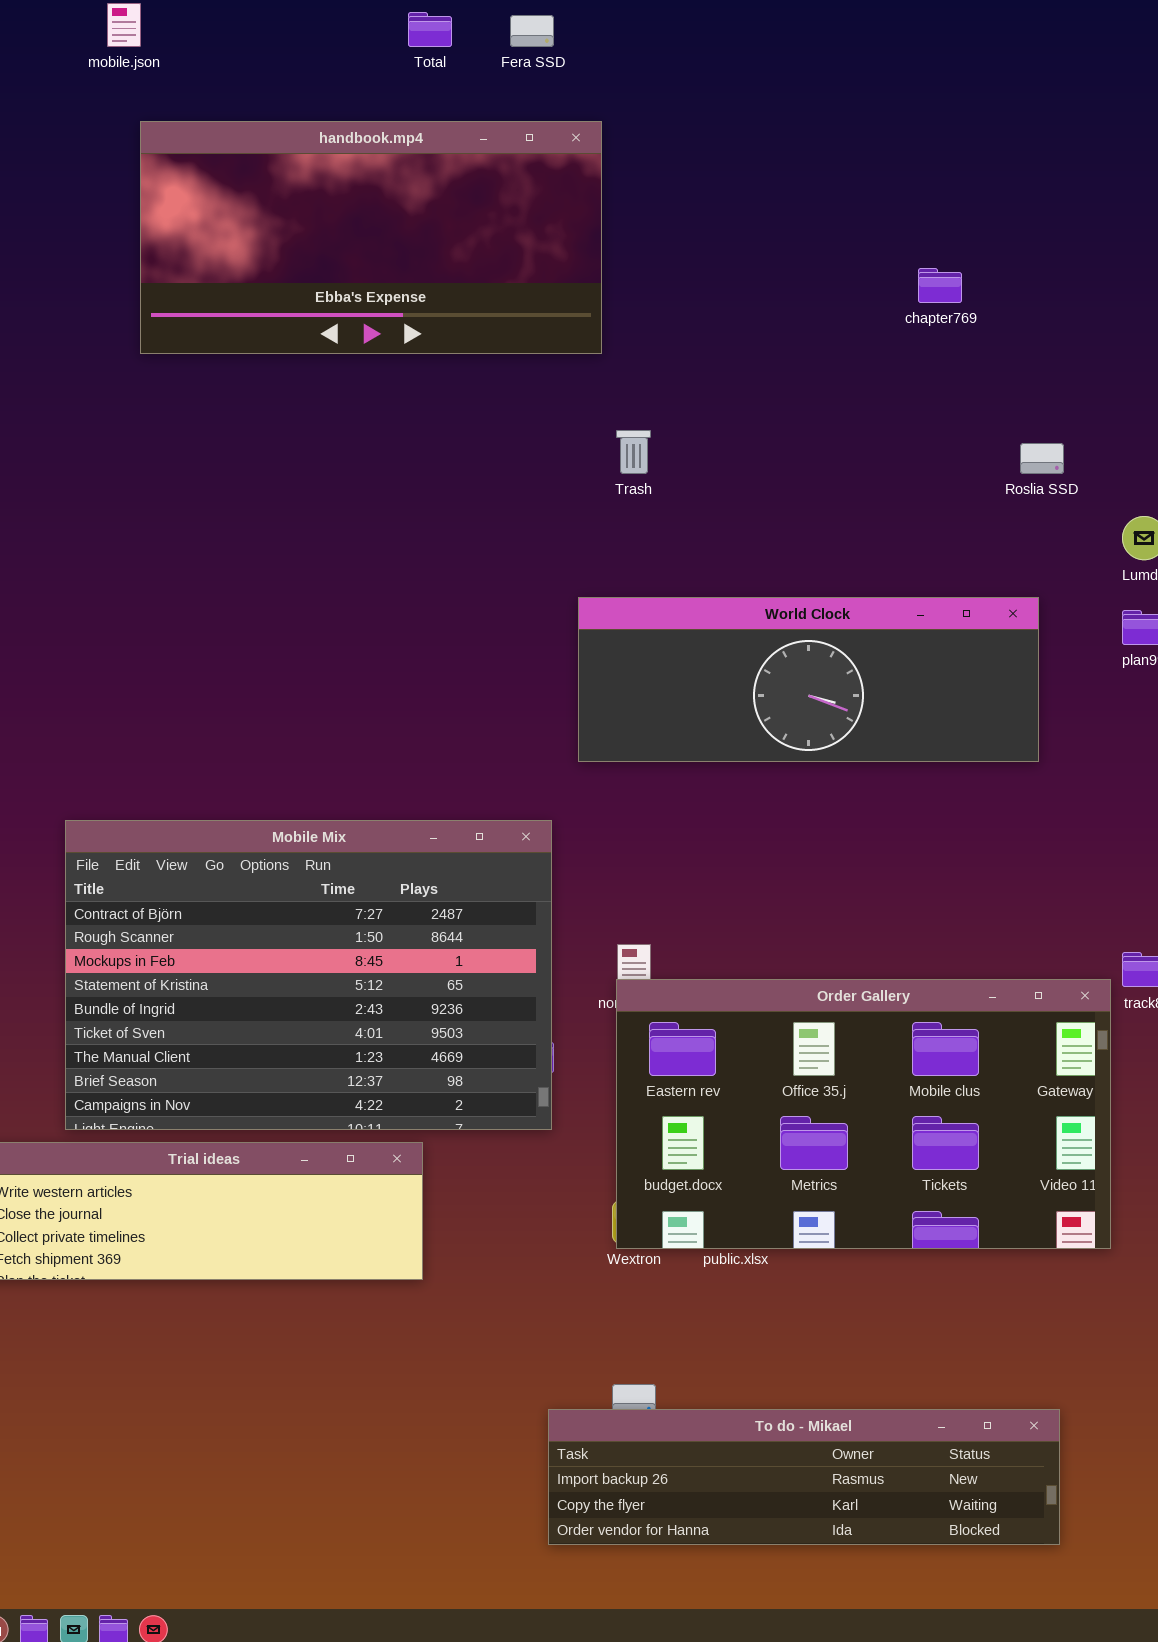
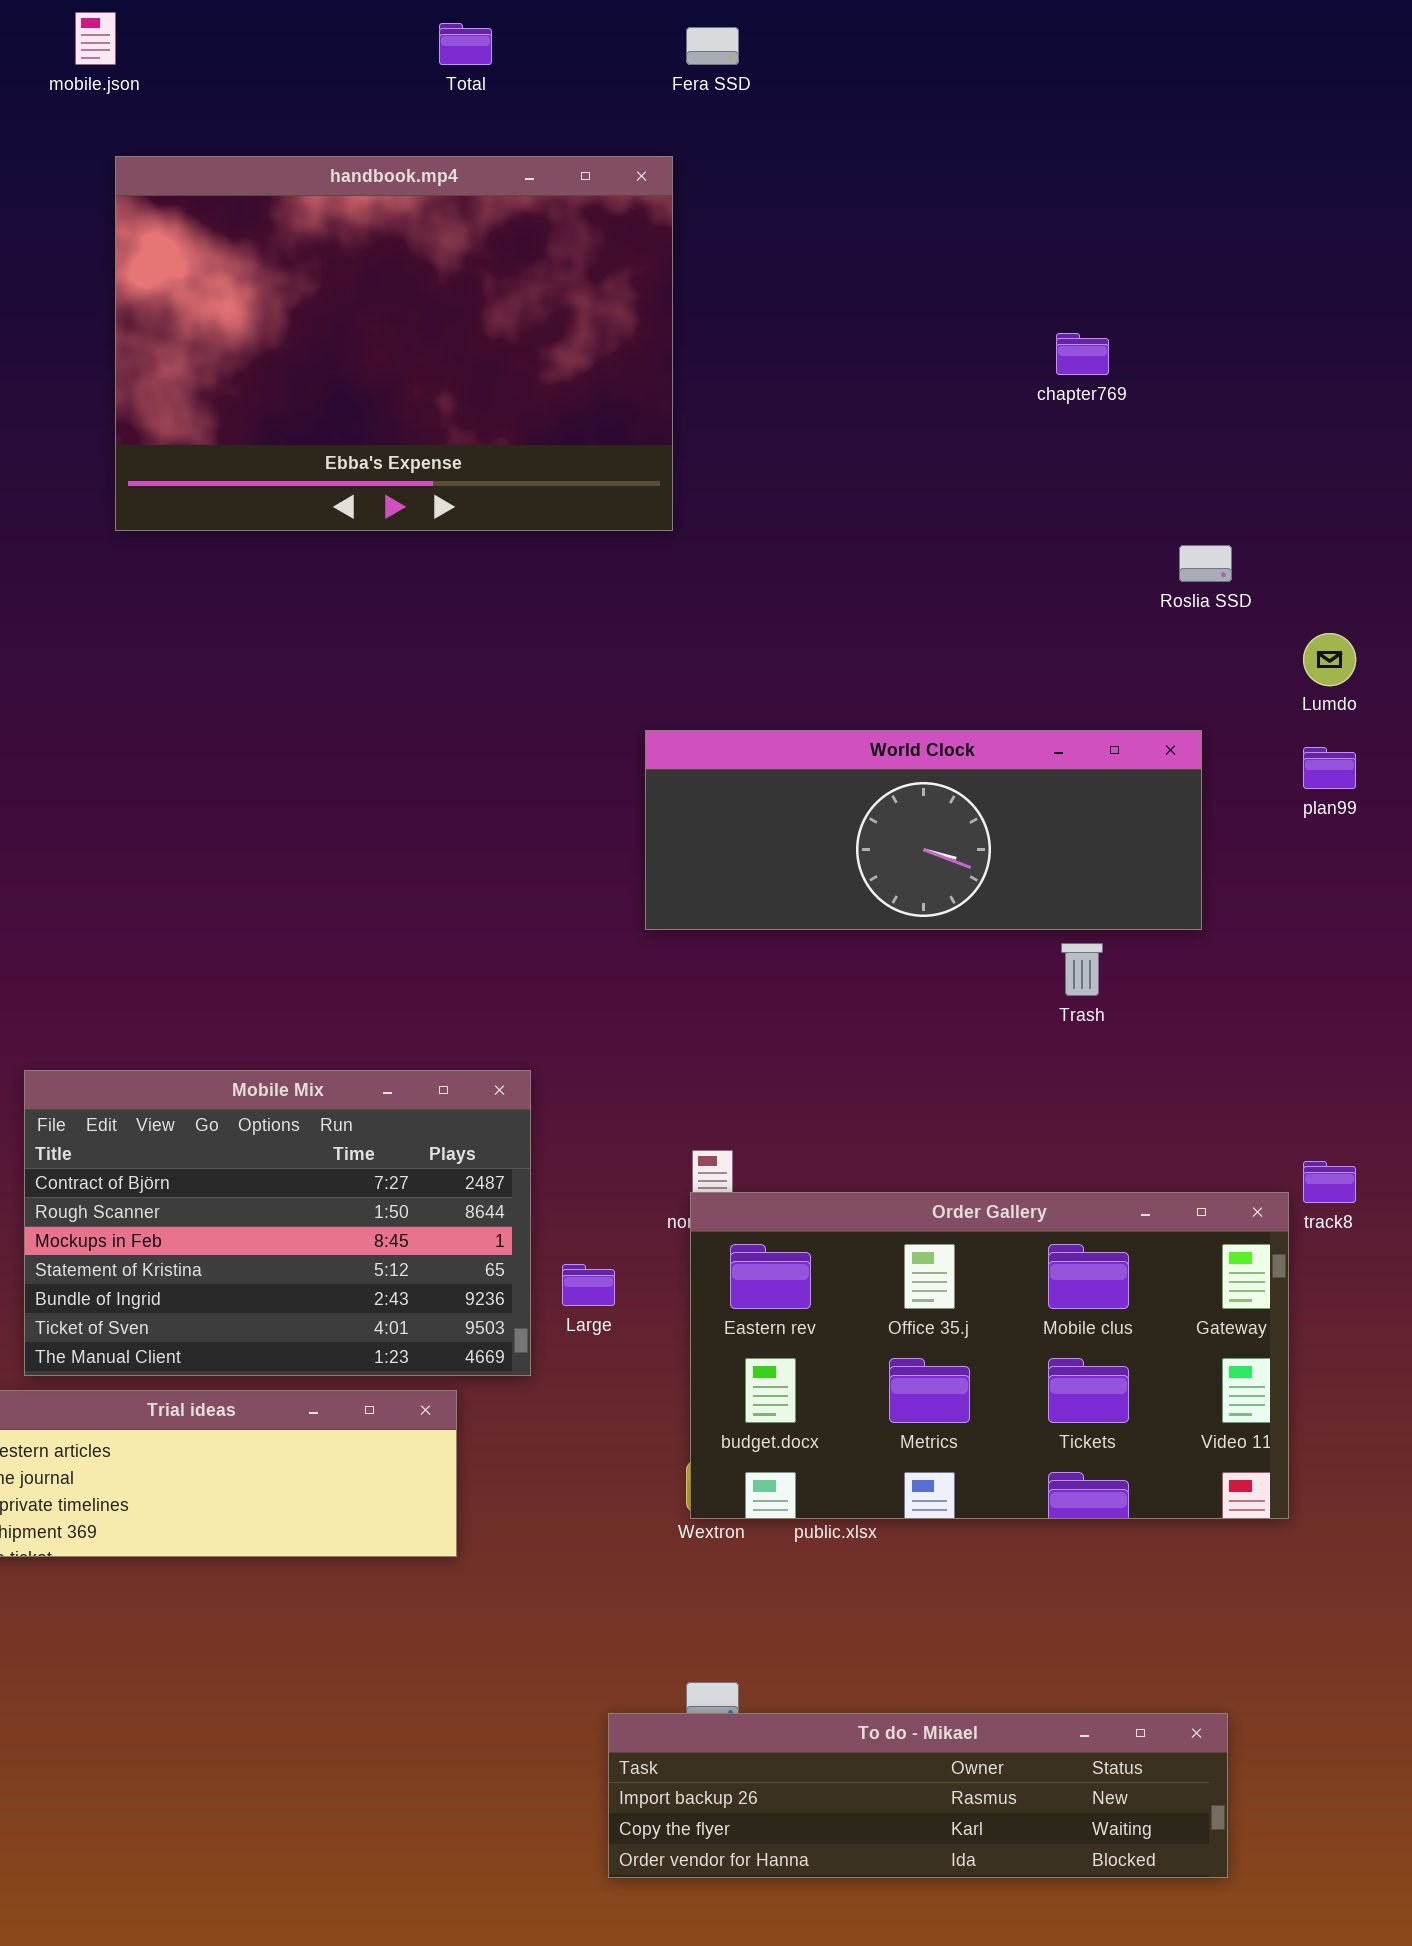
Fera SSD: [510,15,554,47] -> [686,27,739,65], moved
handbook.mp4: [140,121,602,354] -> [115,156,673,531], resized
Trash: [616,430,651,474] -> [1061,943,1103,996], moved
Mobile Mix: [65,820,552,1130] -> [24,1070,531,1376], resized

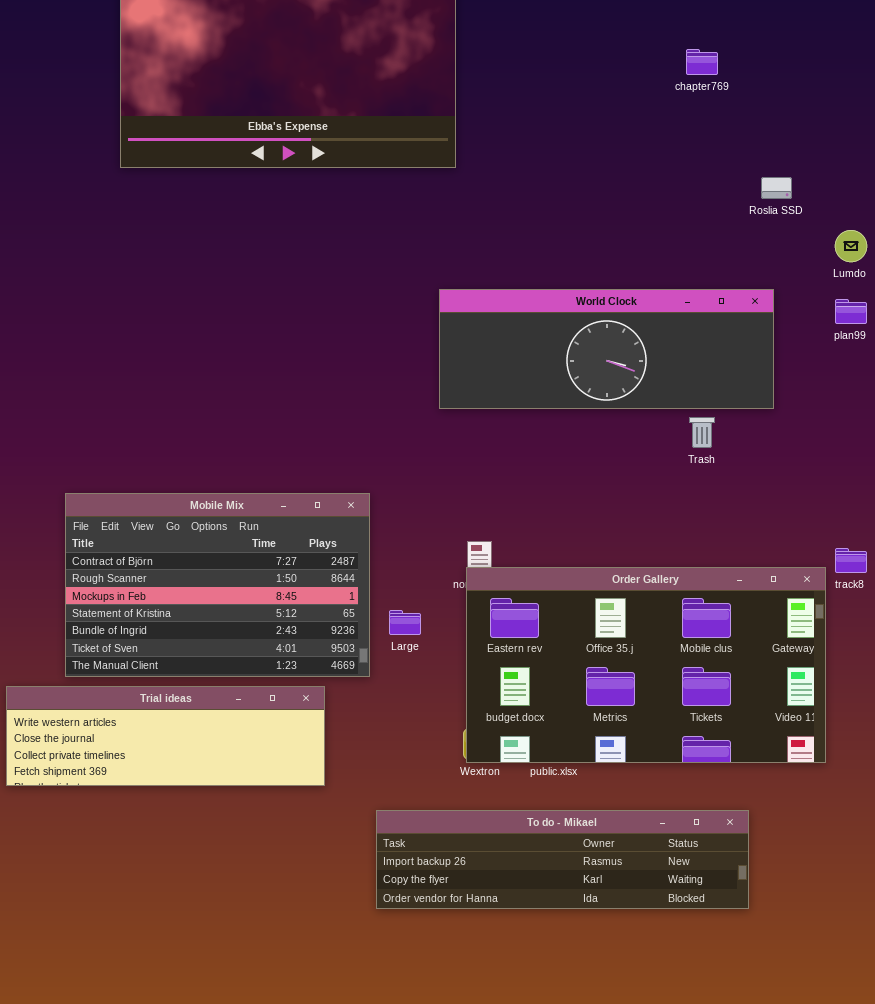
To do - Mikael: [608,1713,1228,1878] -> [376,810,749,909], moved

